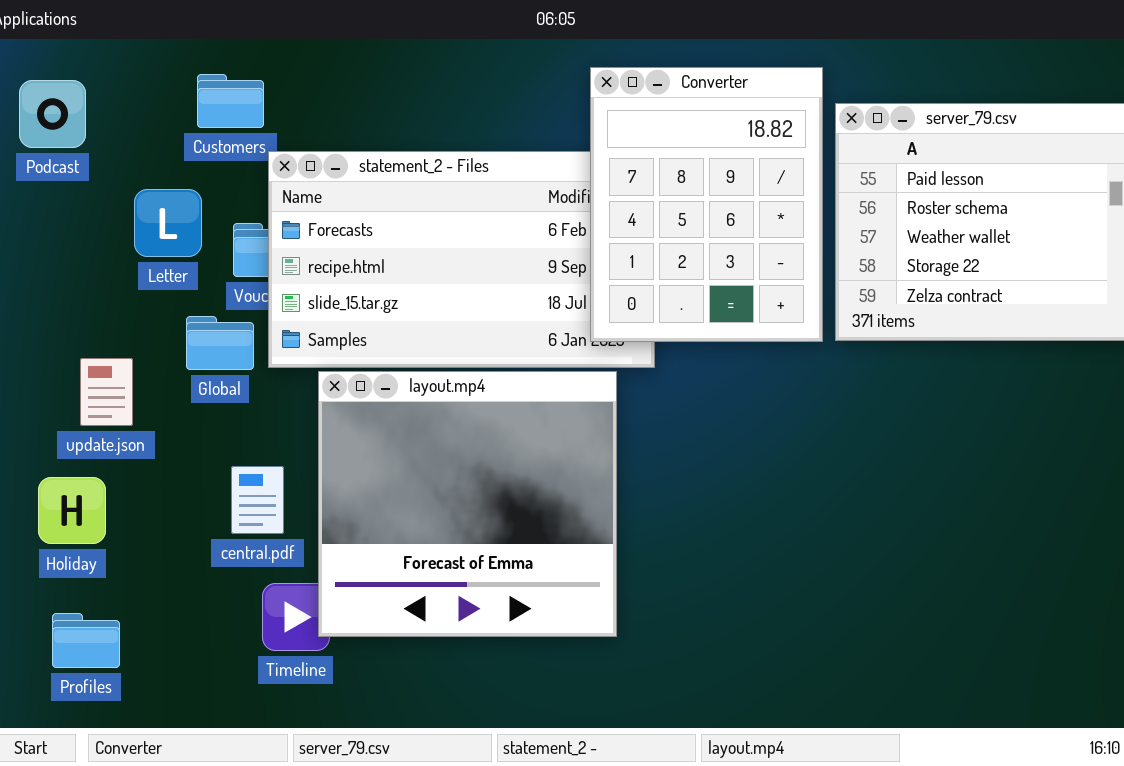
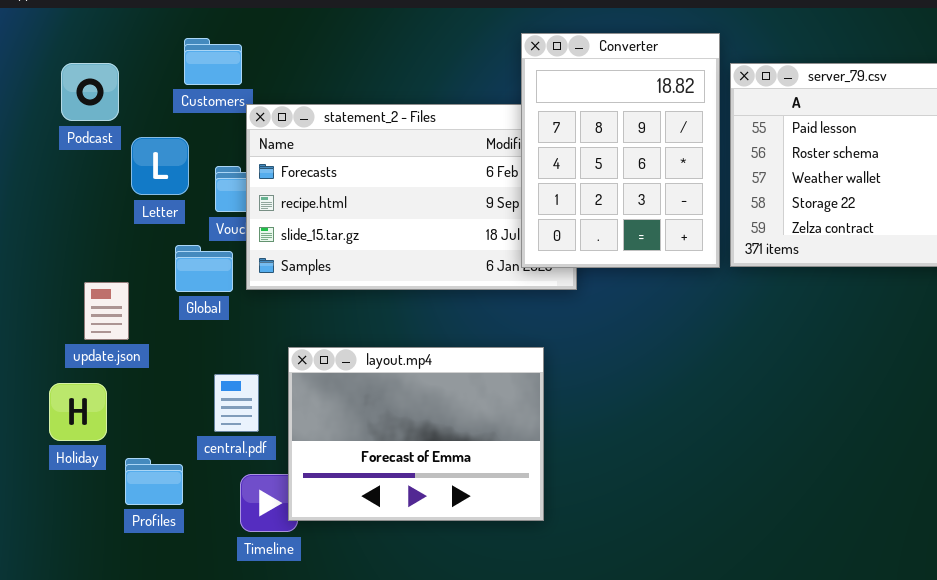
Podcast: [19,80,86,148] -> [61,63,119,121], moved
layout.mp4: [318,371,617,637] -> [288,347,544,521], resized
Profiles: [52,613,120,668] -> [125,458,183,505], moved

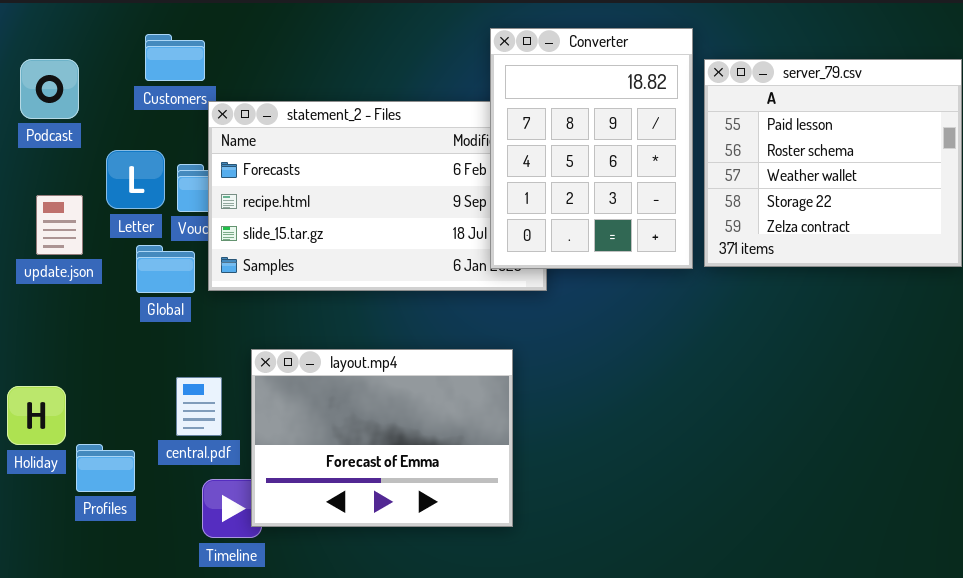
Letter: [131,137,189,195] -> [106,150,165,209], moved
update.json: [84,282,129,340] -> [36,195,83,255], moved
Profiles: [125,458,183,505] -> [76,444,135,492], moved

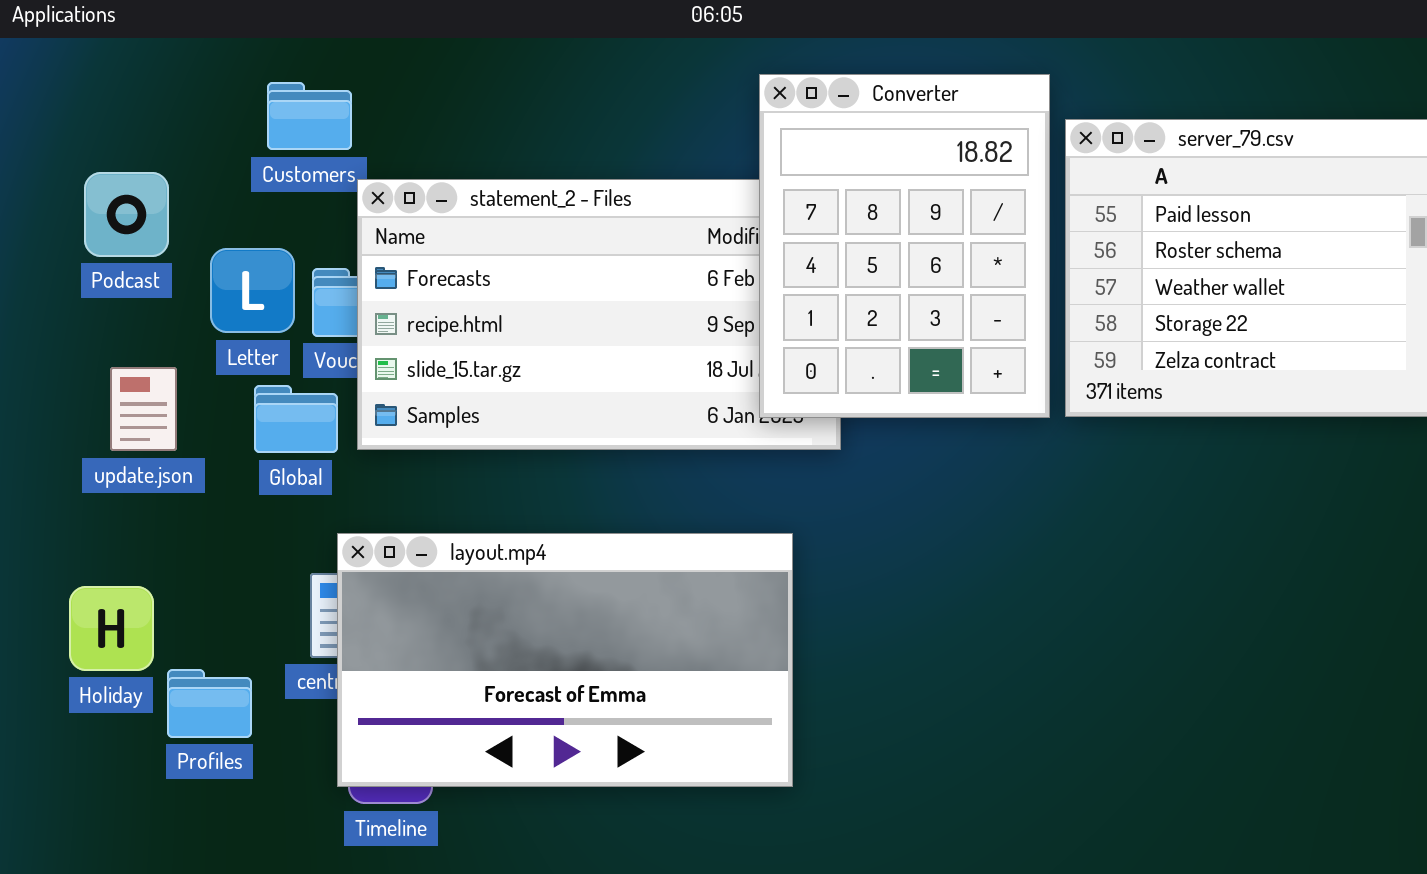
Podcast: [20,59,79,119] -> [84,172,169,257], moved
update.json: [36,195,83,255] -> [110,367,177,451], moved
layout.mp4: [251,349,513,527] -> [337,533,793,787], resized

